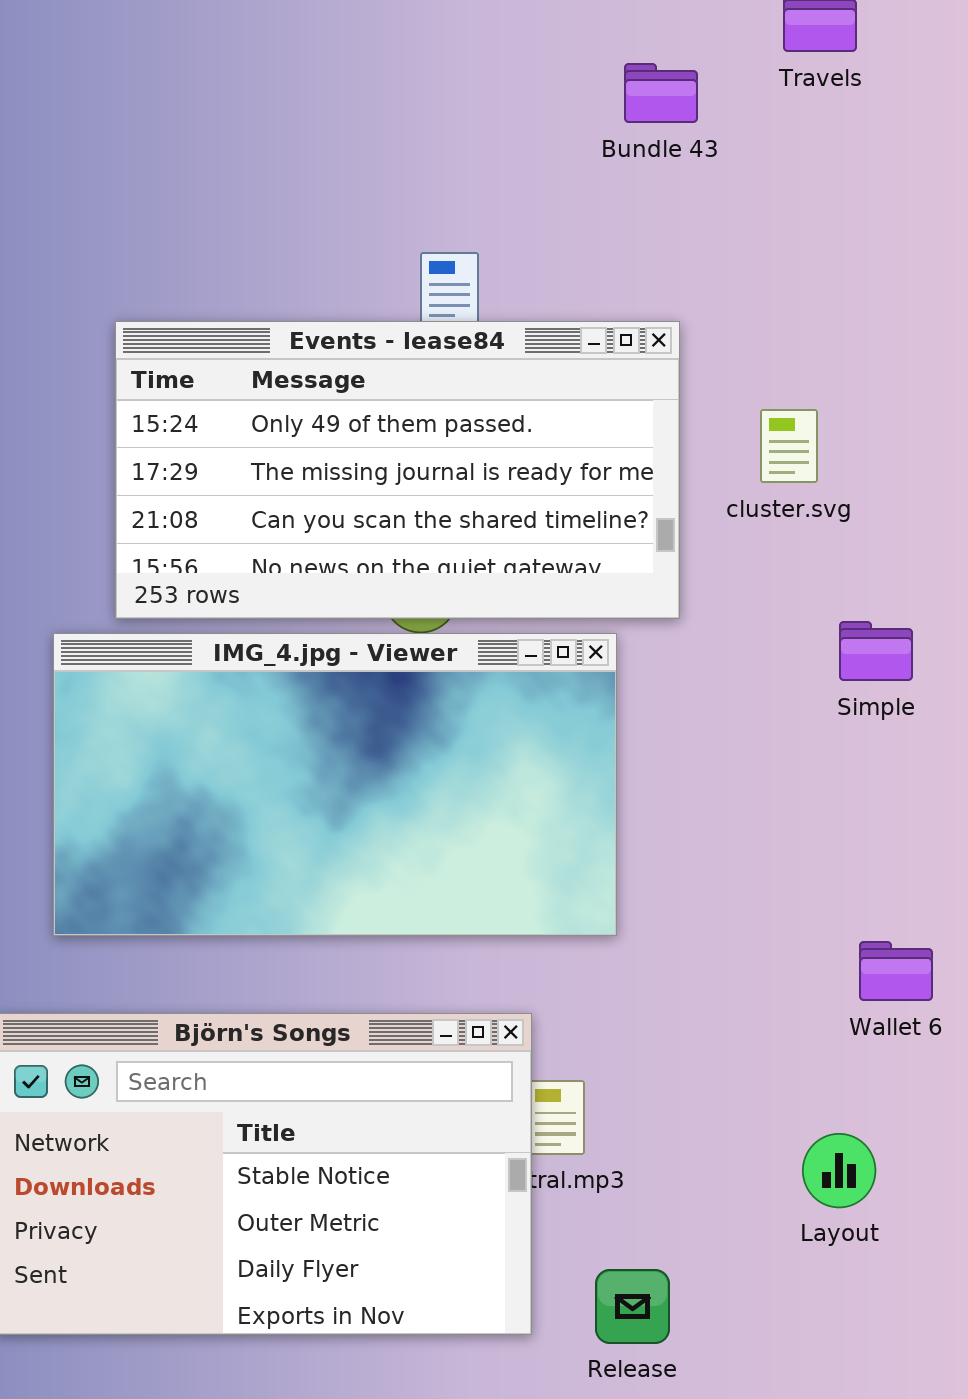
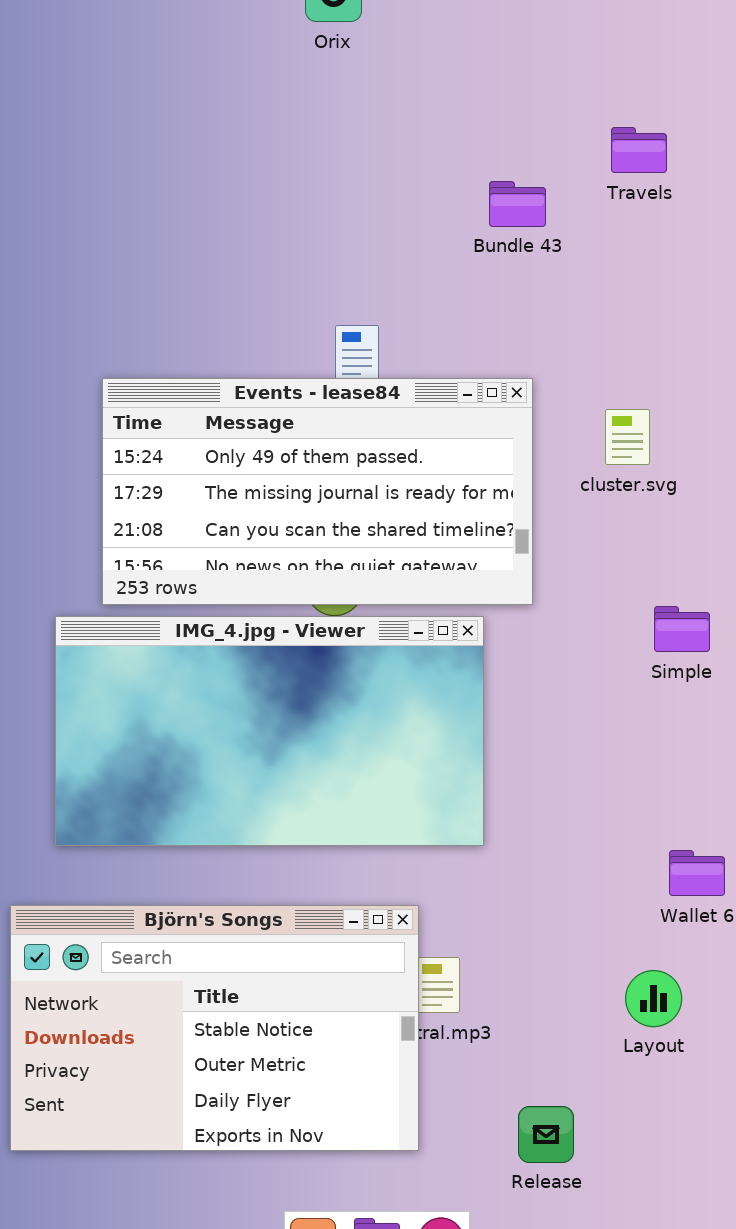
cluster.svg: [760,409,818,483] -> [605,409,650,465], moved
Layout: [802,1133,876,1208] -> [625,970,682,1027], moved
Release: [595,1269,670,1344] -> [518,1106,574,1163], moved

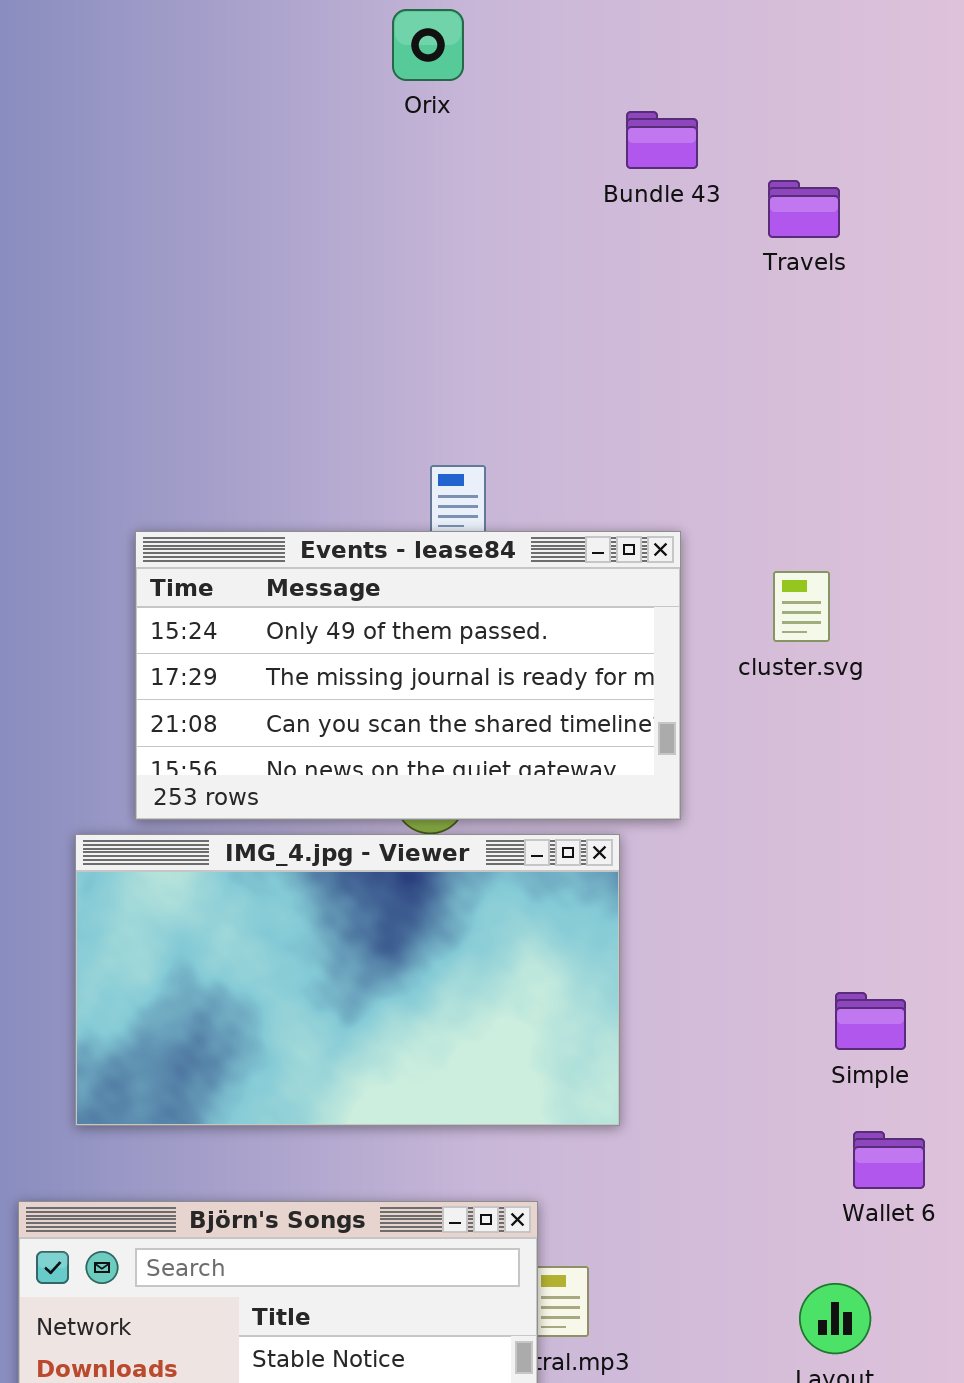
Travels: [611,127,667,173] -> [768,180,840,238], moved
Bundle 43: [489,181,546,227] -> [626,111,698,169], moved
Simple: [654,606,710,652] -> [835,992,906,1050], moved

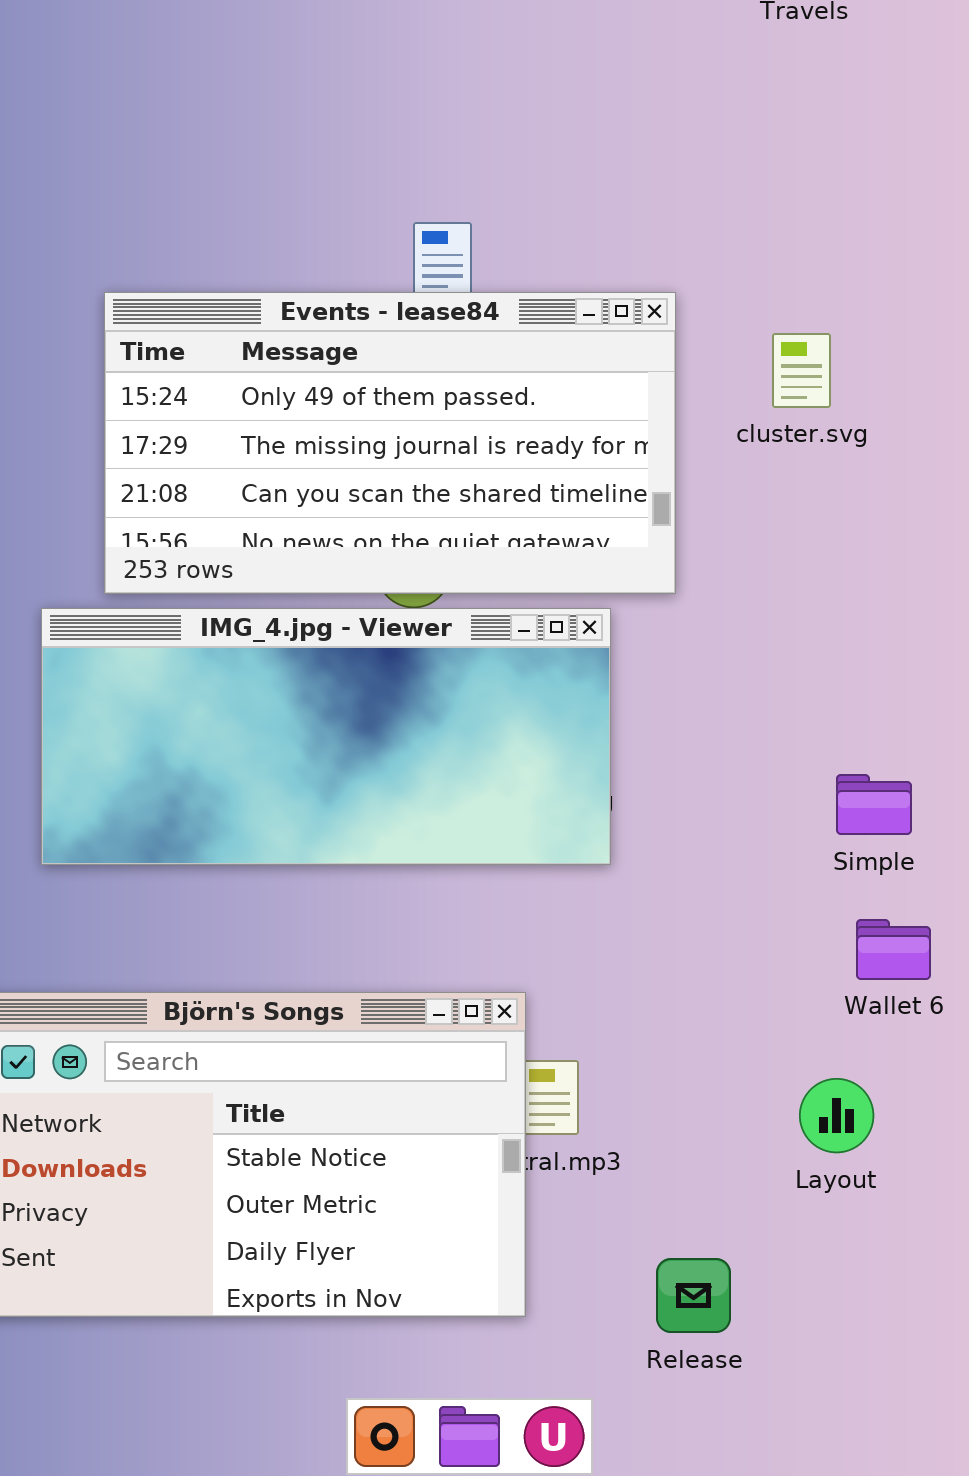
IMG_4.jpg - Viewer: [75,834,620,1126] -> [41,608,611,865], resized

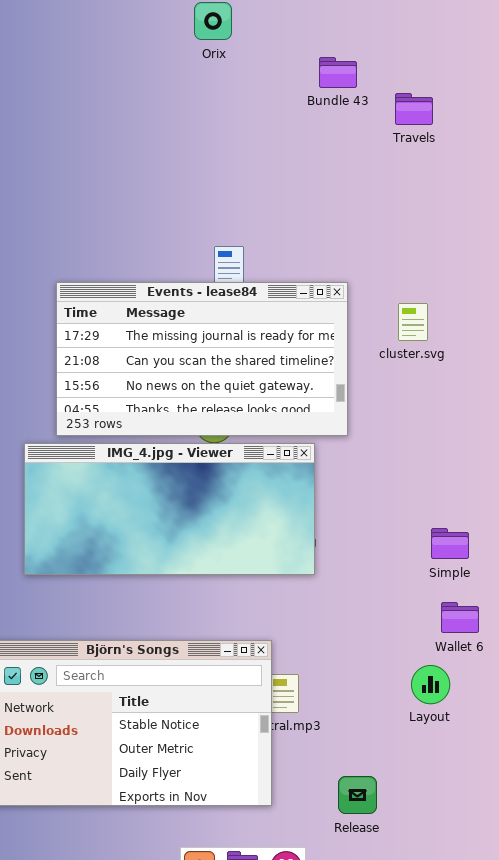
Events - lease84: [104,292,676,594] -> [56,282,348,436], scrolled down 1 row
Layout: [799,1078,874,1153] -> [411,665,450,704], moved

